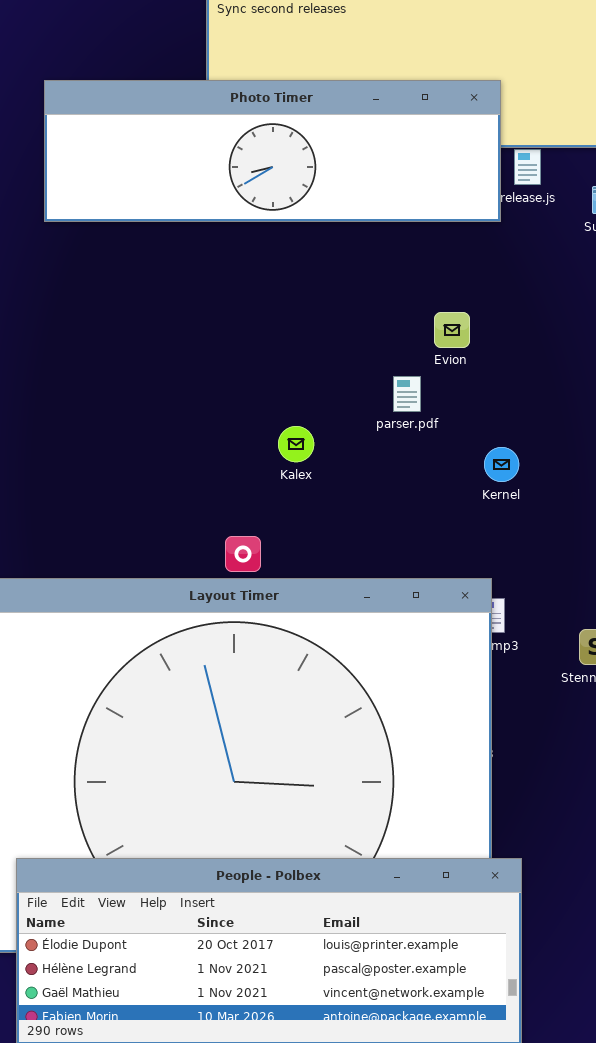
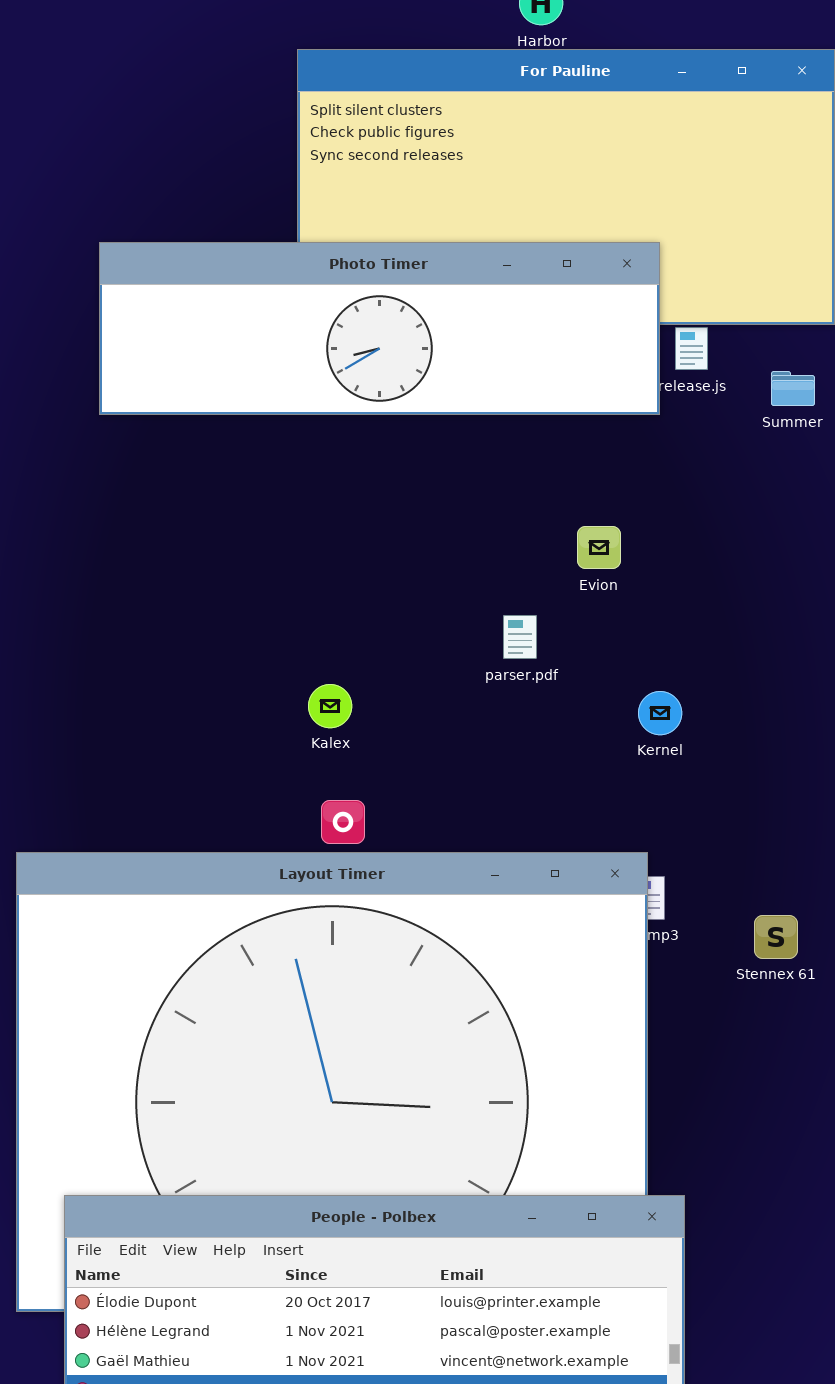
parser.pdf: [393,376,421,412] -> [503,615,537,659], moved
Kalex: [278,426,314,462] -> [308,684,352,728], moved

